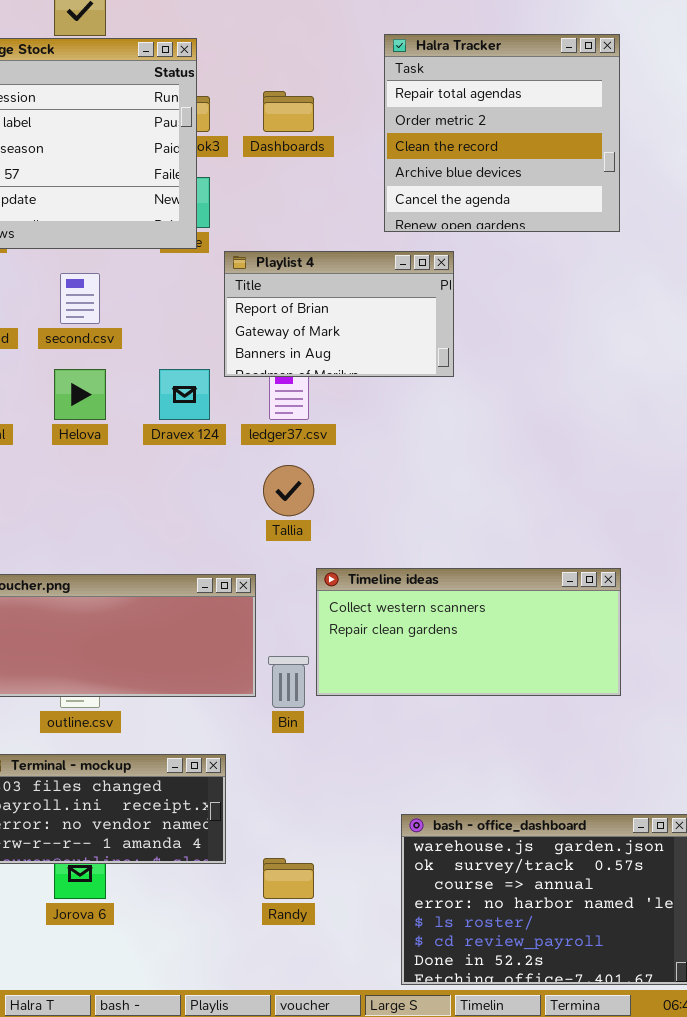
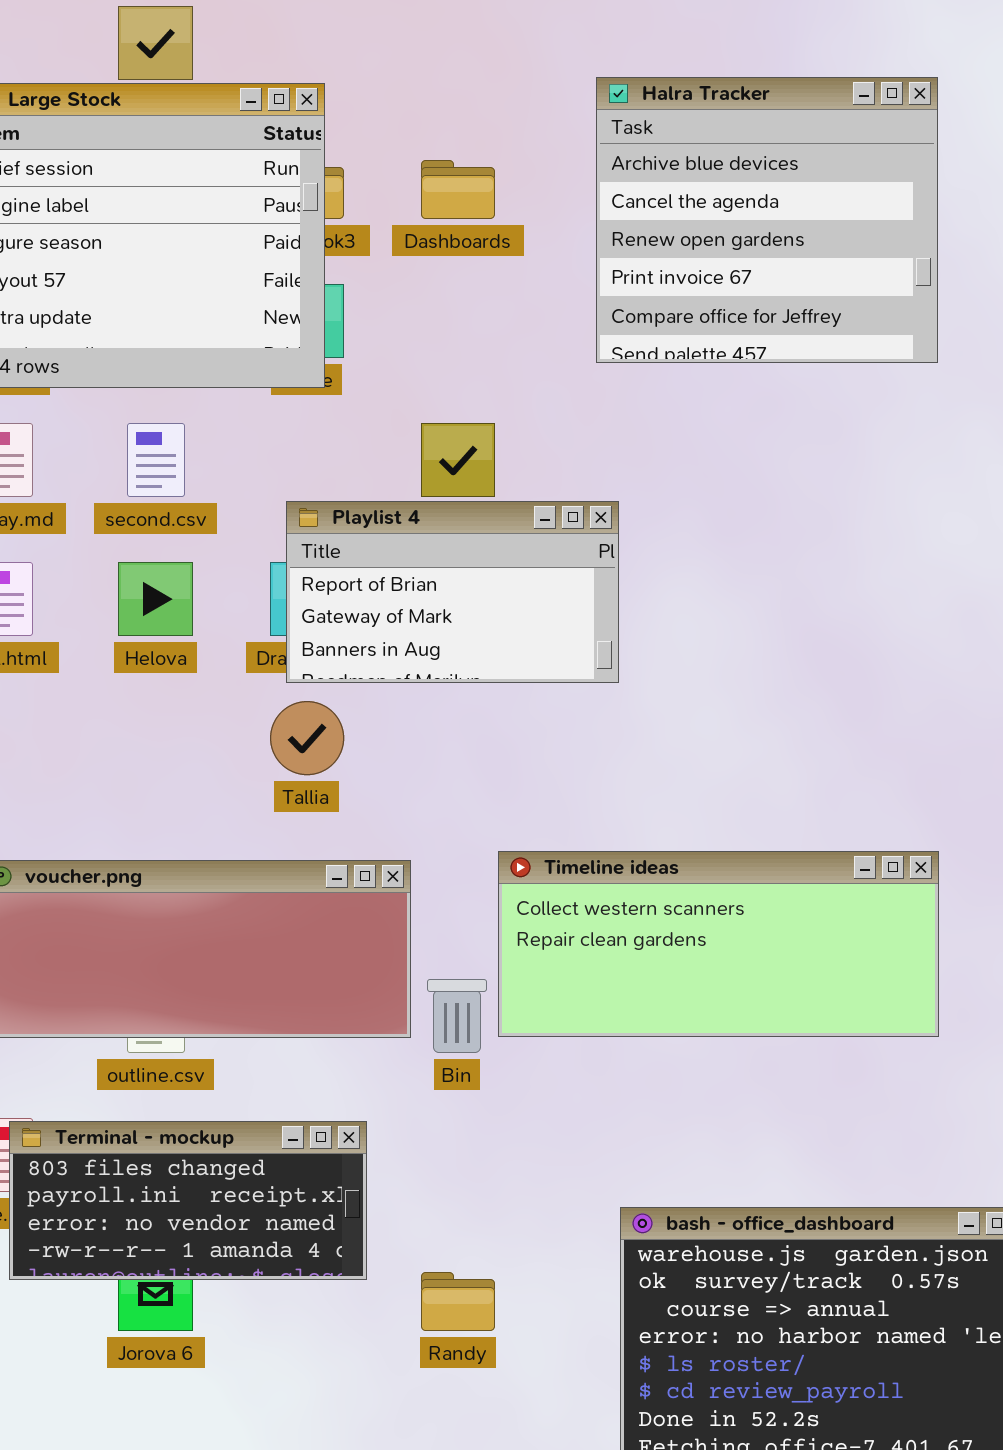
Halra Tracker: [384,34,620,232] -> [596,77,938,363], scrolled down 3 rows
Playlist 4: [224,251,454,377] -> [286,501,619,683], moved
Tallia: [263,465,314,516] -> [270,701,344,775], moved

